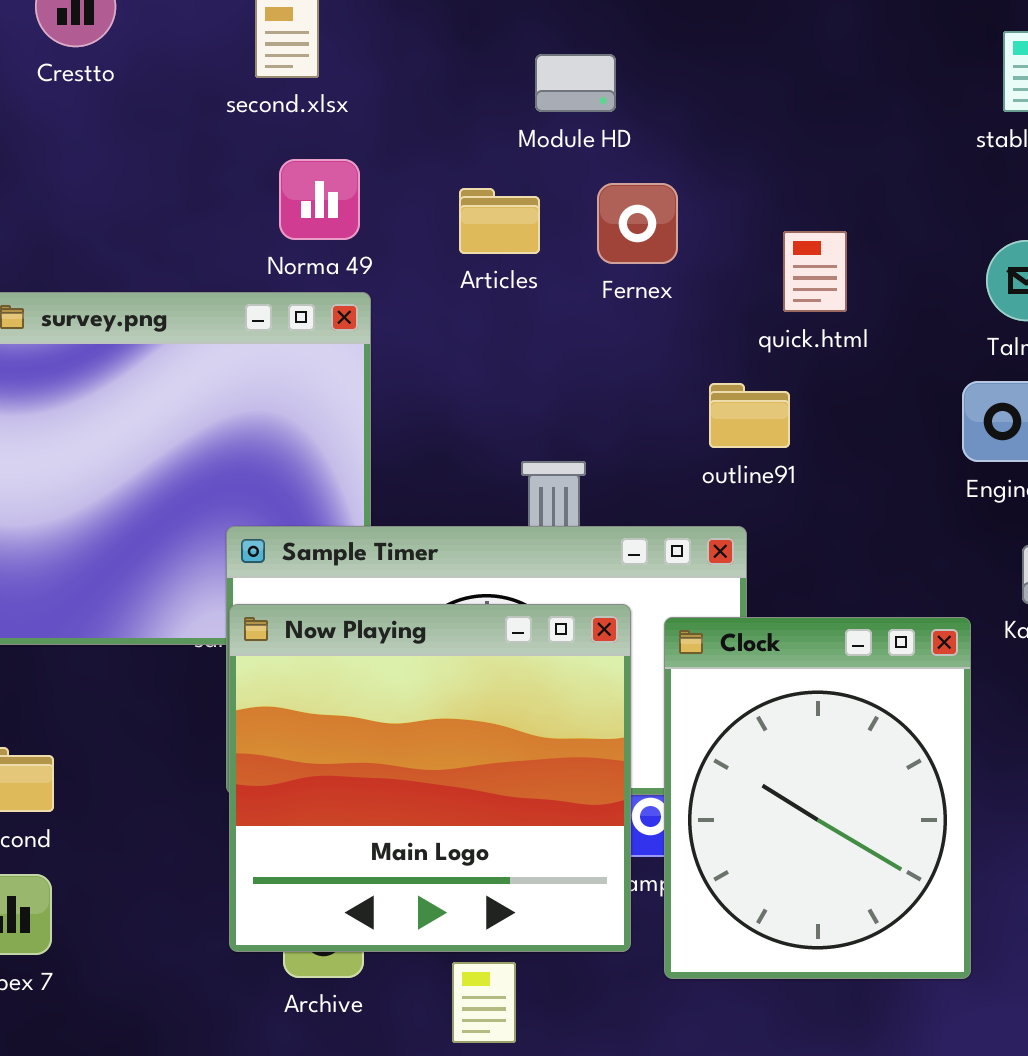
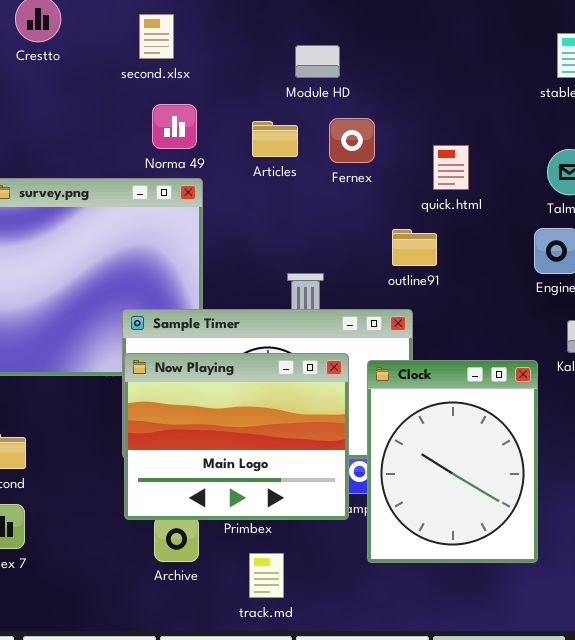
Now Playing: [229,604,631,952] -> [124,353,349,520], resized

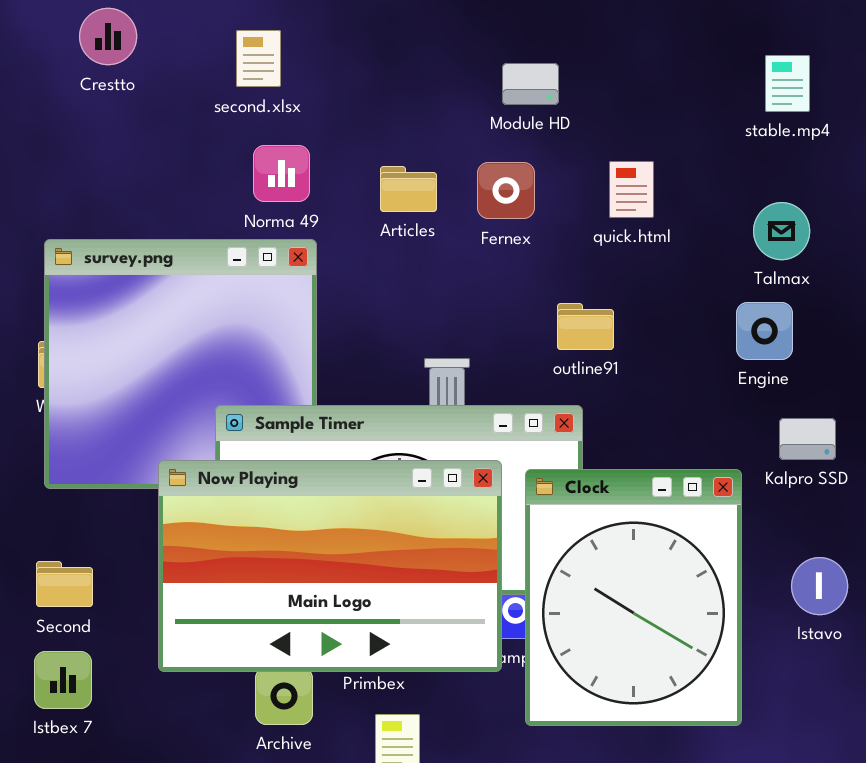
Module HD: [295,45,340,78] -> [502,63,559,105], moved
quick.html: [433,145,469,190] -> [609,161,654,218], moved
Now Playing: [124,353,349,520] -> [158,460,502,672], resized

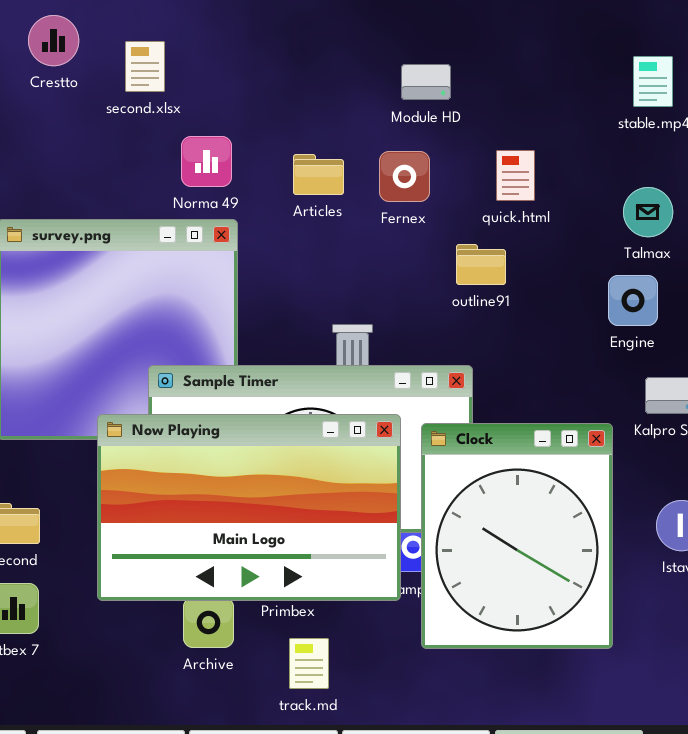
second.xlsx: [236,30,281,87] -> [125,41,165,92], moved
outline91: [557,303,614,350] -> [456,244,506,285], moved

